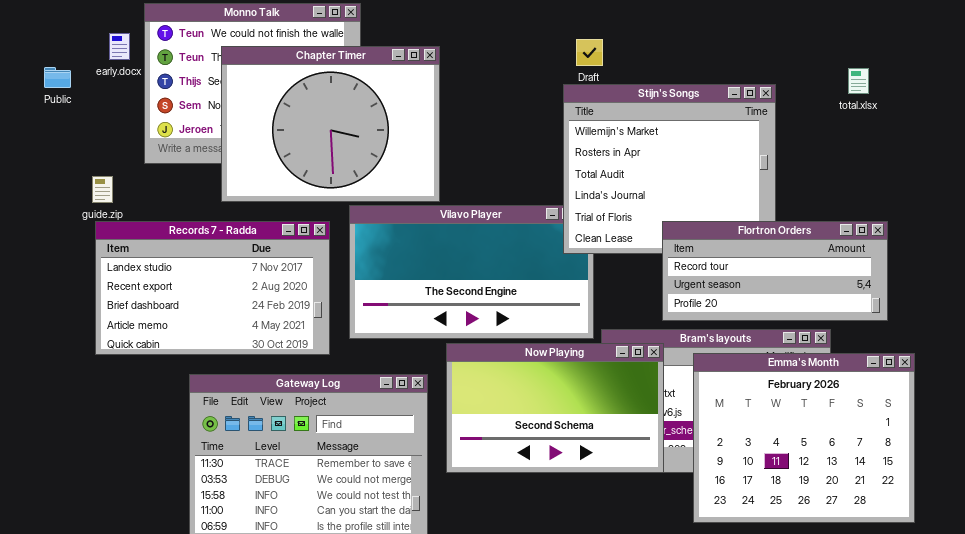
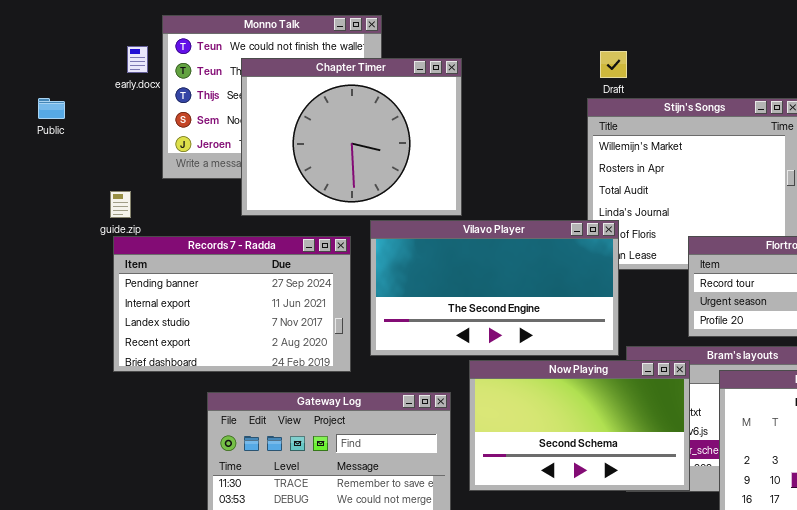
Public: [44,67,71,88] -> [38,98,65,119], moved
Vilavo Player: [349,205,594,339] -> [370,220,619,356], raised
Records 7 - Radda: [95,221,330,355] -> [113,236,351,372], scrolled up 2 rows

